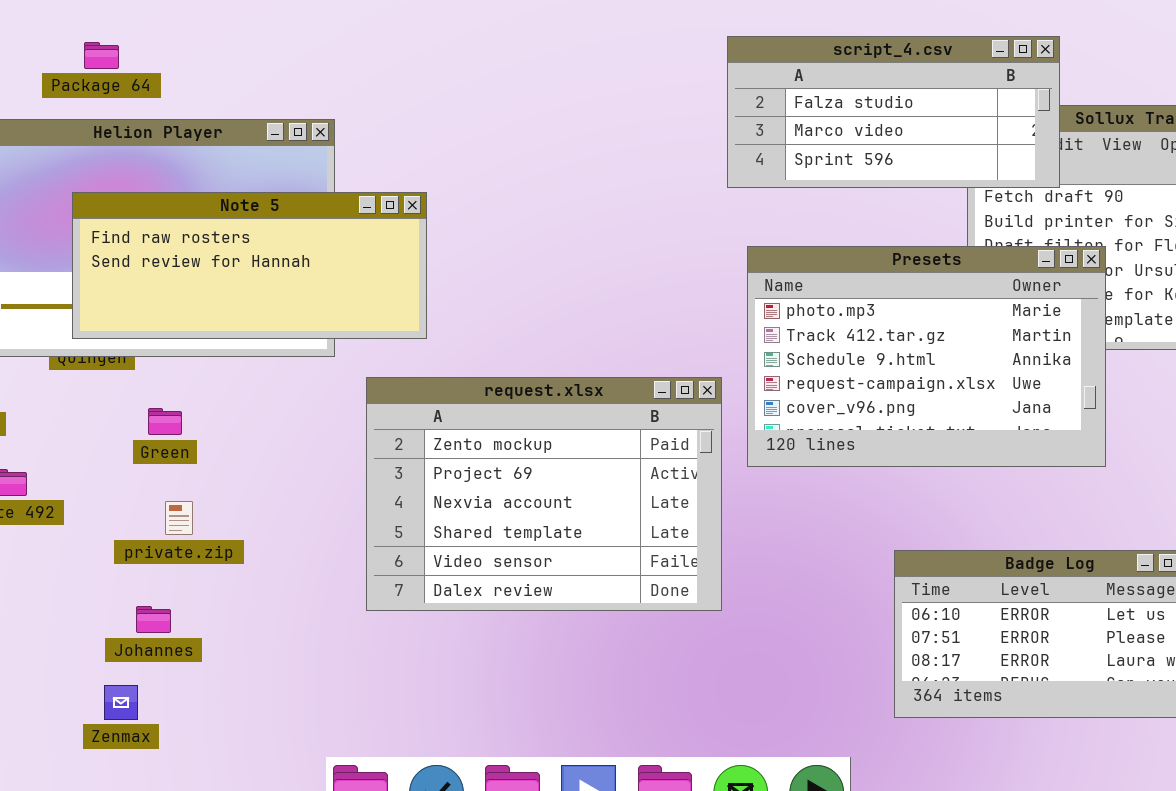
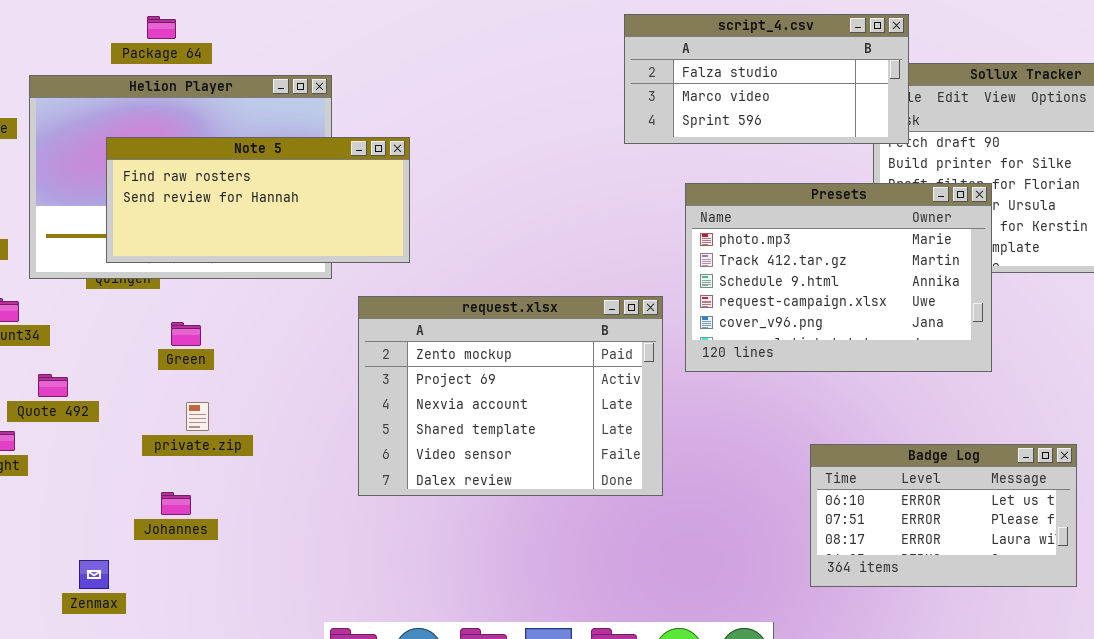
script_4.csv: [727,36,1060,188] -> [624,14,909,144], moved
Package 64: [84,42,119,69] -> [147,16,176,39], moved
Zenmax: [104,685,138,720] -> [79,560,109,589], moved

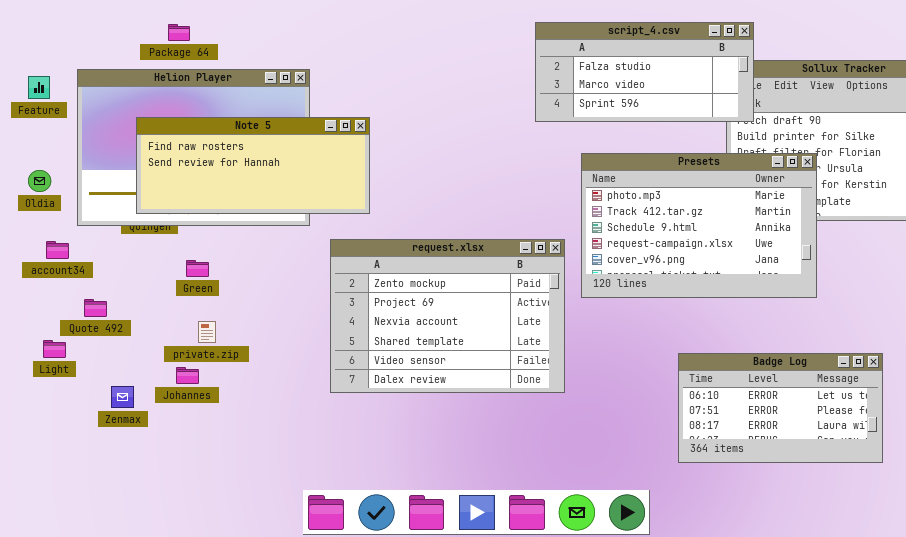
Johannes: [161,492,191,515] -> [176,367,199,384], moved
Zenmax: [79,560,109,589] -> [111,386,134,408], moved

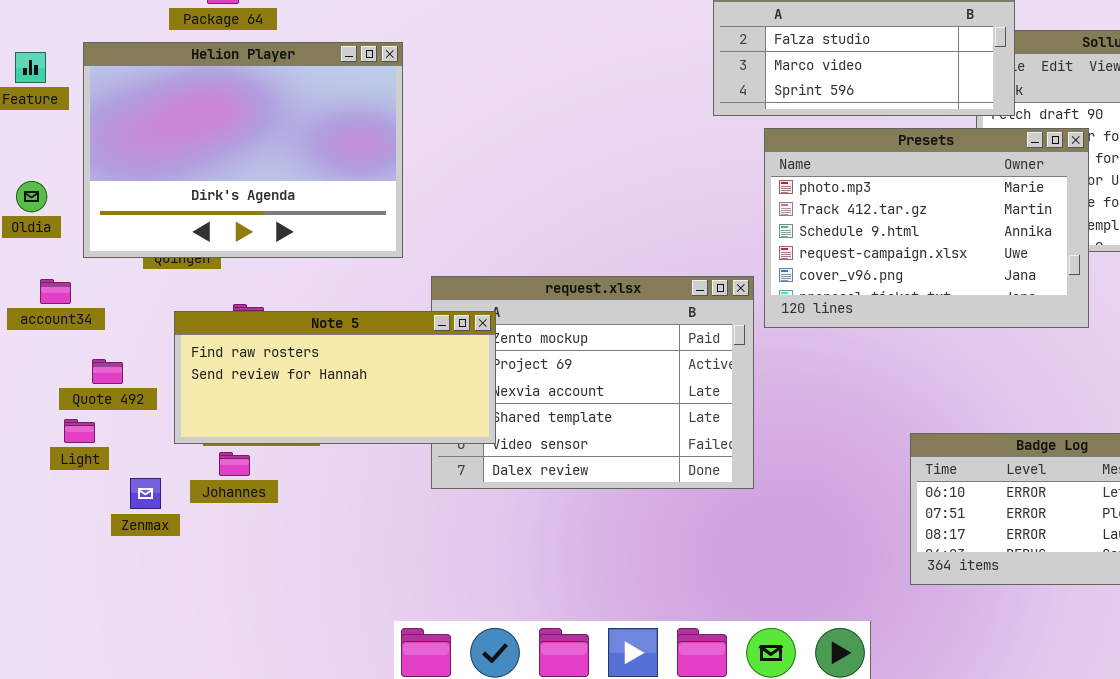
Note 5: [136,117,370,214] -> [174,311,496,444], moved
Presets: [581,153,817,298] -> [764,128,1089,328], moved
Light: [43,340,66,358] -> [64,419,95,443], moved

